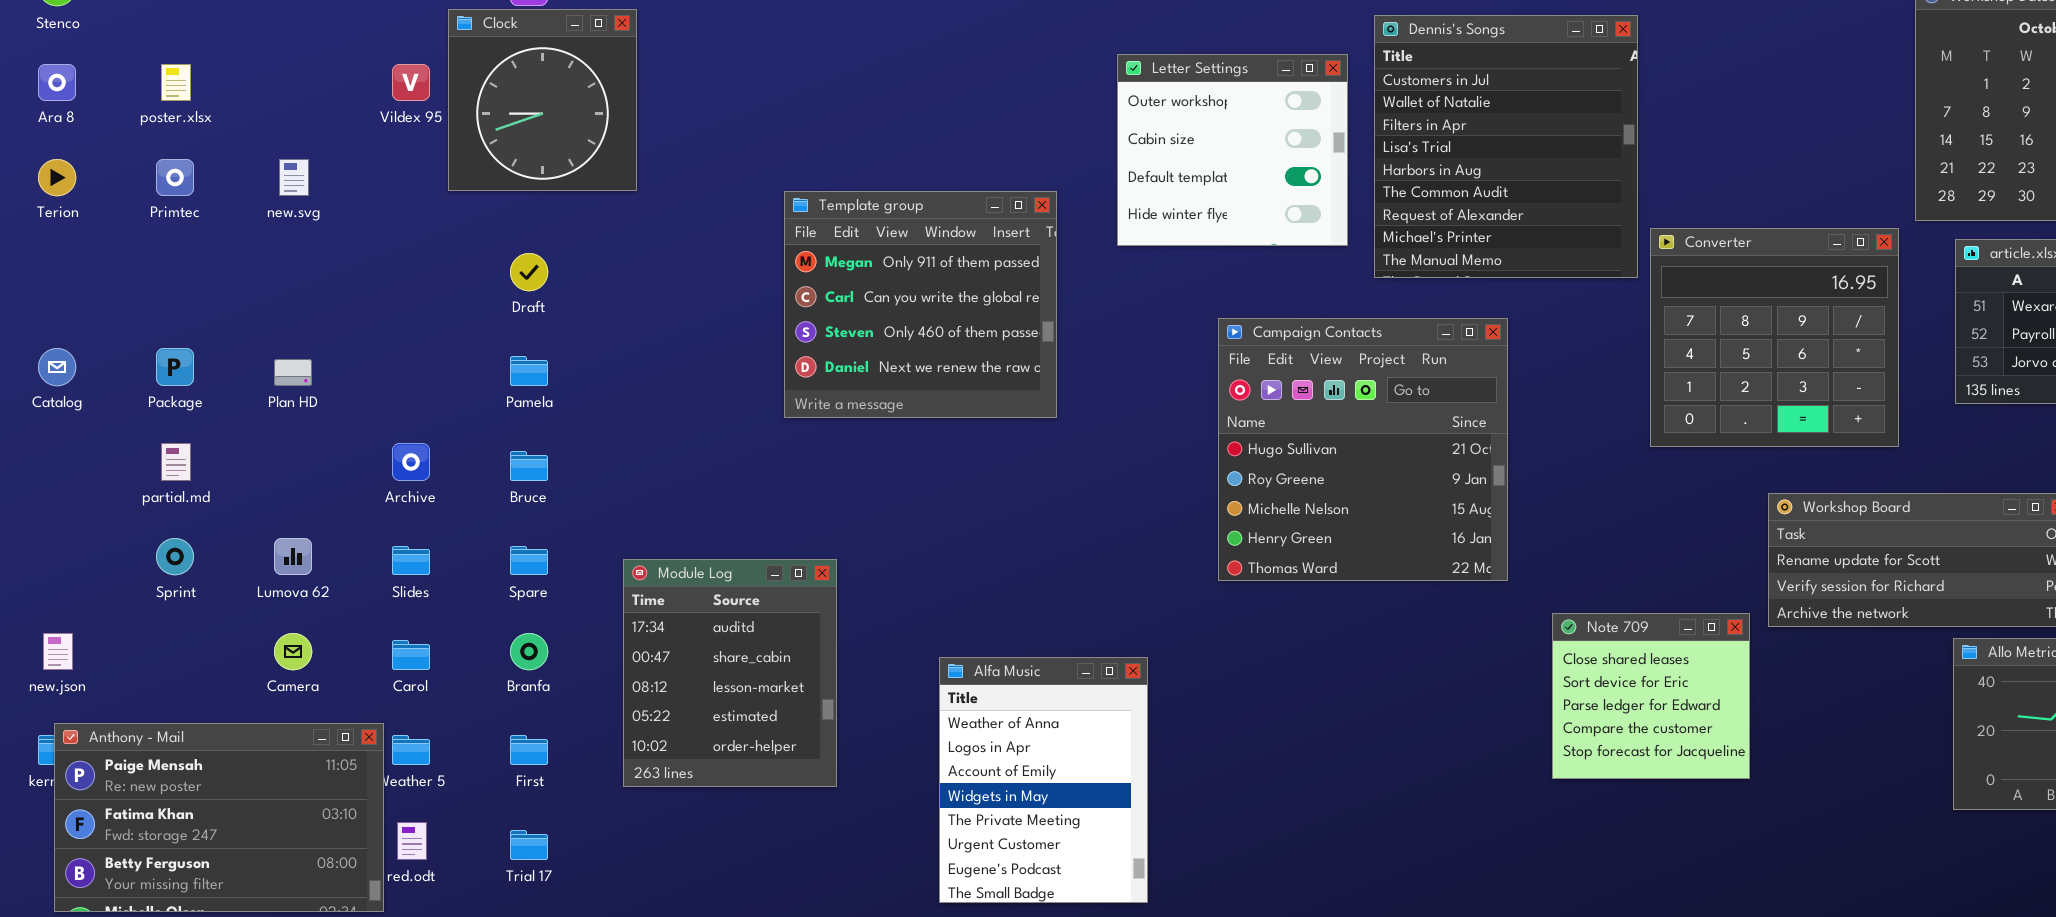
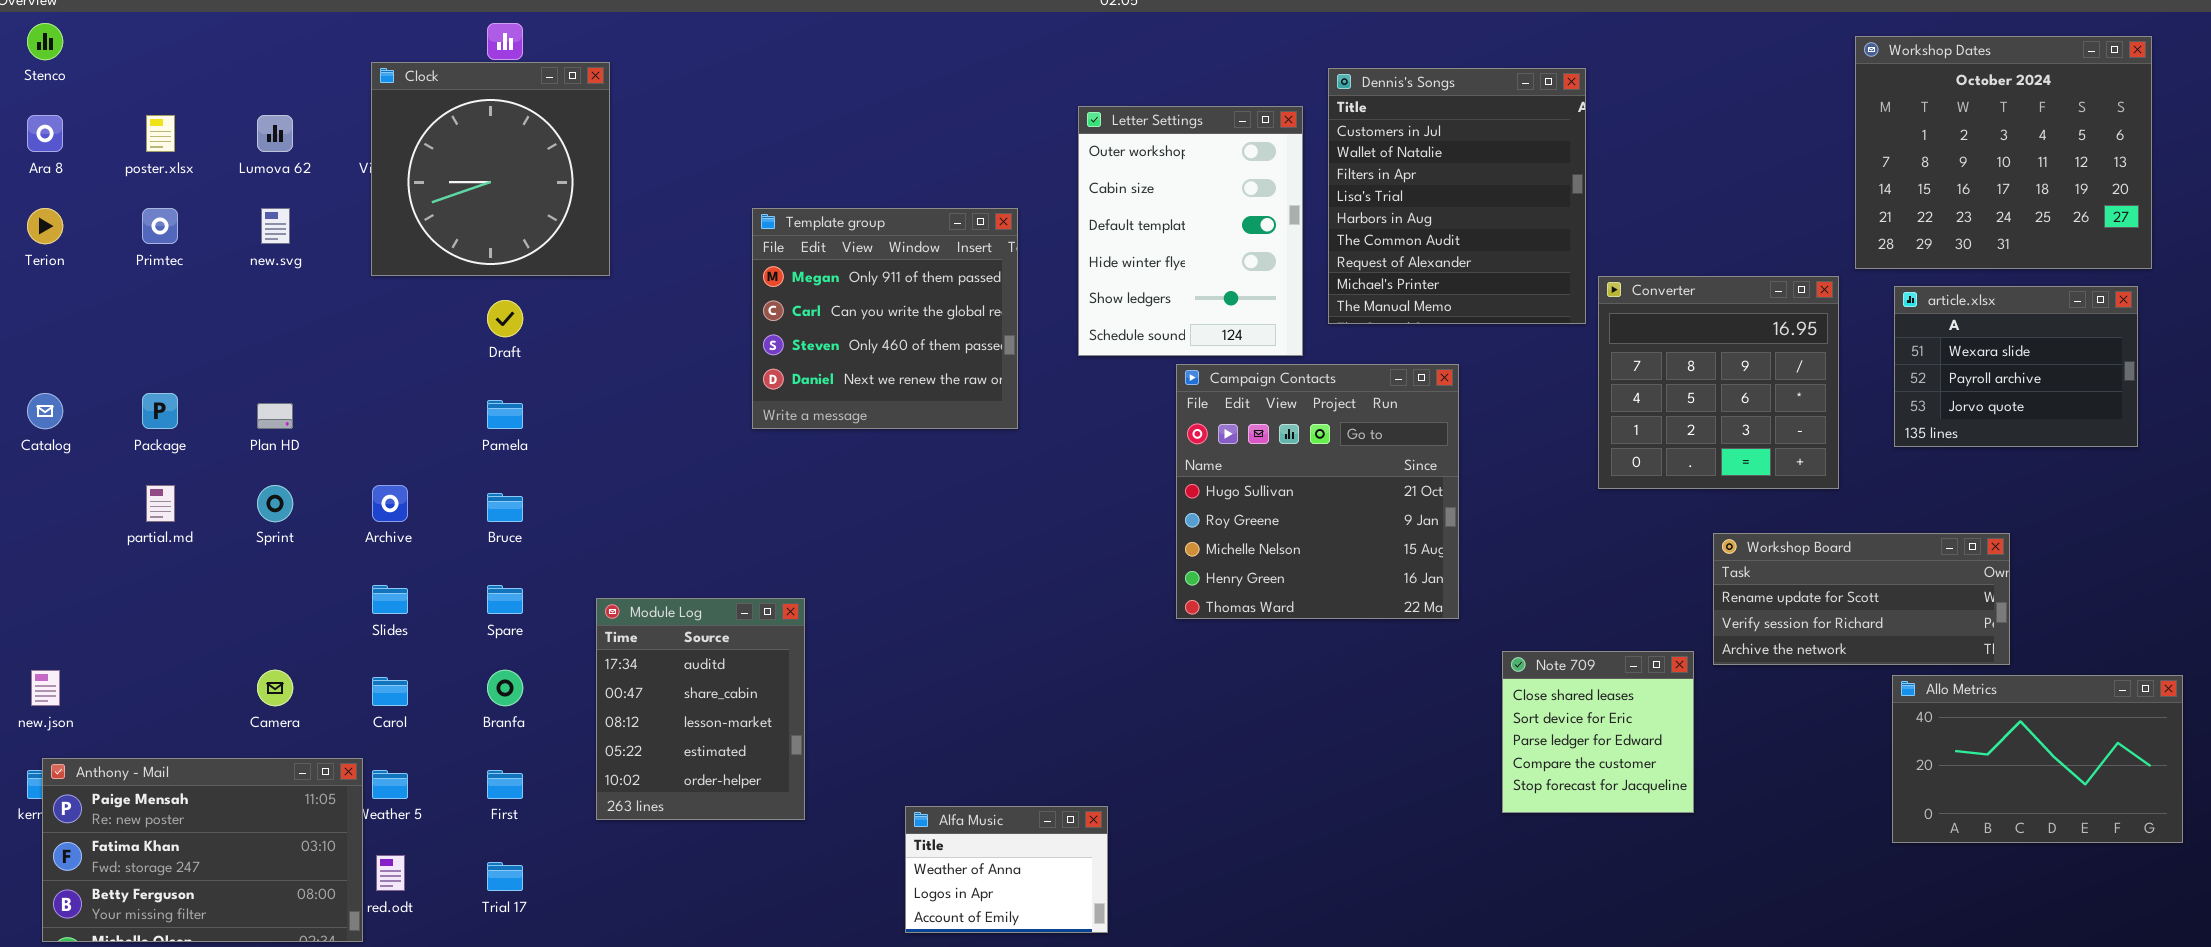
Clock: [448,9,637,191] -> [371,62,610,276], resized
Letter Settings: [1117,54,1348,246] -> [1078,106,1303,356], resized
Template group: [784,191,1057,418] -> [752,208,1018,429], moved
Sprint: [156,538,194,575] -> [257,485,293,522], moved
Lumova 62: [274,538,312,575] -> [257,115,293,152], moved
Alfa Music: [939,657,1148,903] -> [905,806,1108,933], resized

